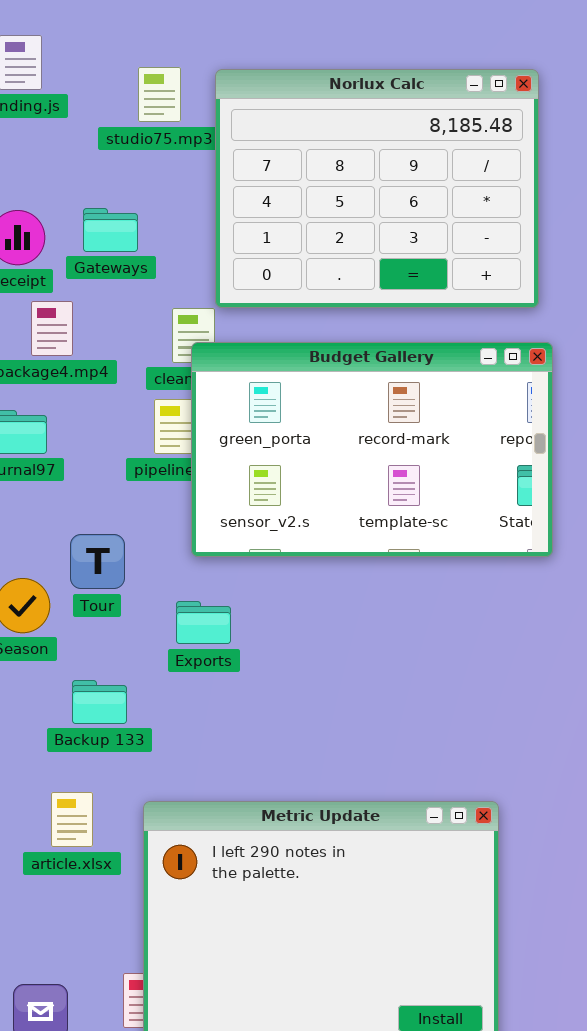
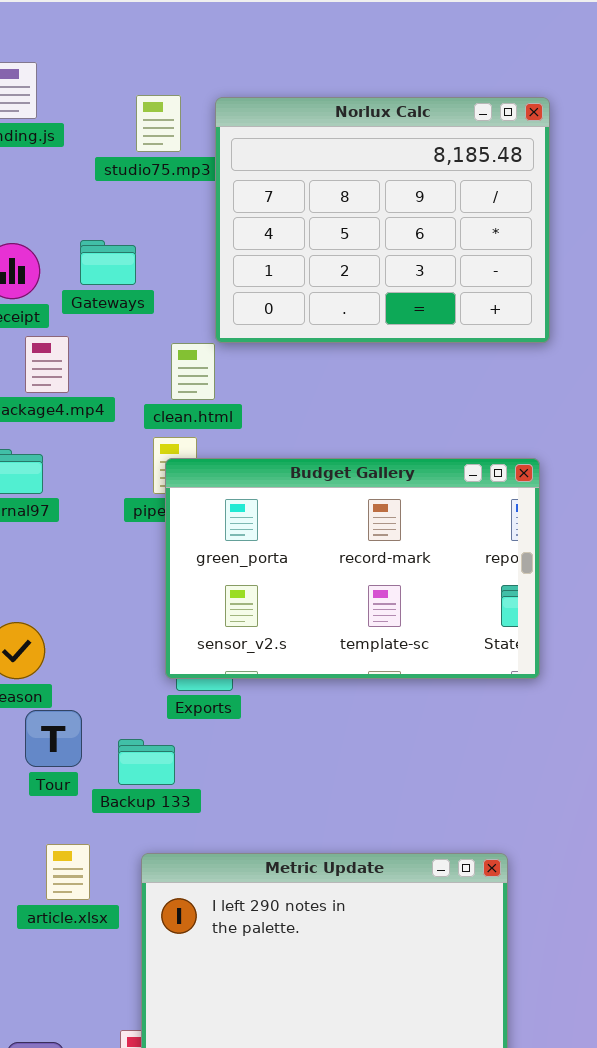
Budget Gallery: [191,342,553,557] -> [165,458,540,679], moved
Tour: [70,534,125,589] -> [25,710,82,767], moved
Backup 133: [72,680,127,724] -> [118,739,175,785], moved

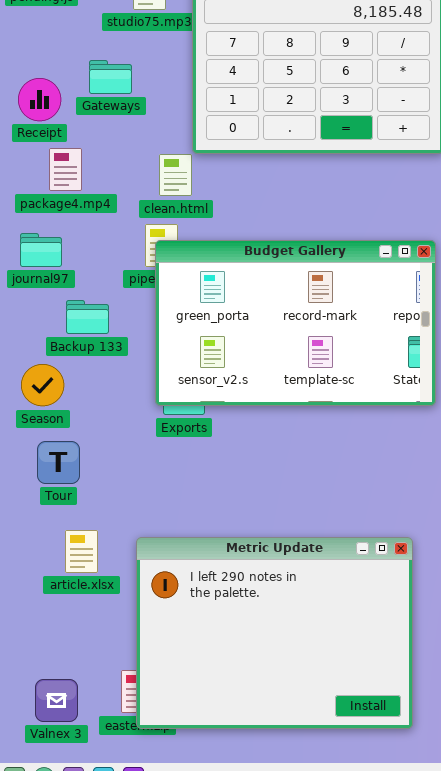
Gateways: [80,240,136,285] -> [89,60,132,94], moved
Tour: [25,710,82,767] -> [37,441,80,484], moved
Backup 133: [118,739,175,785] -> [66,300,109,334], moved

